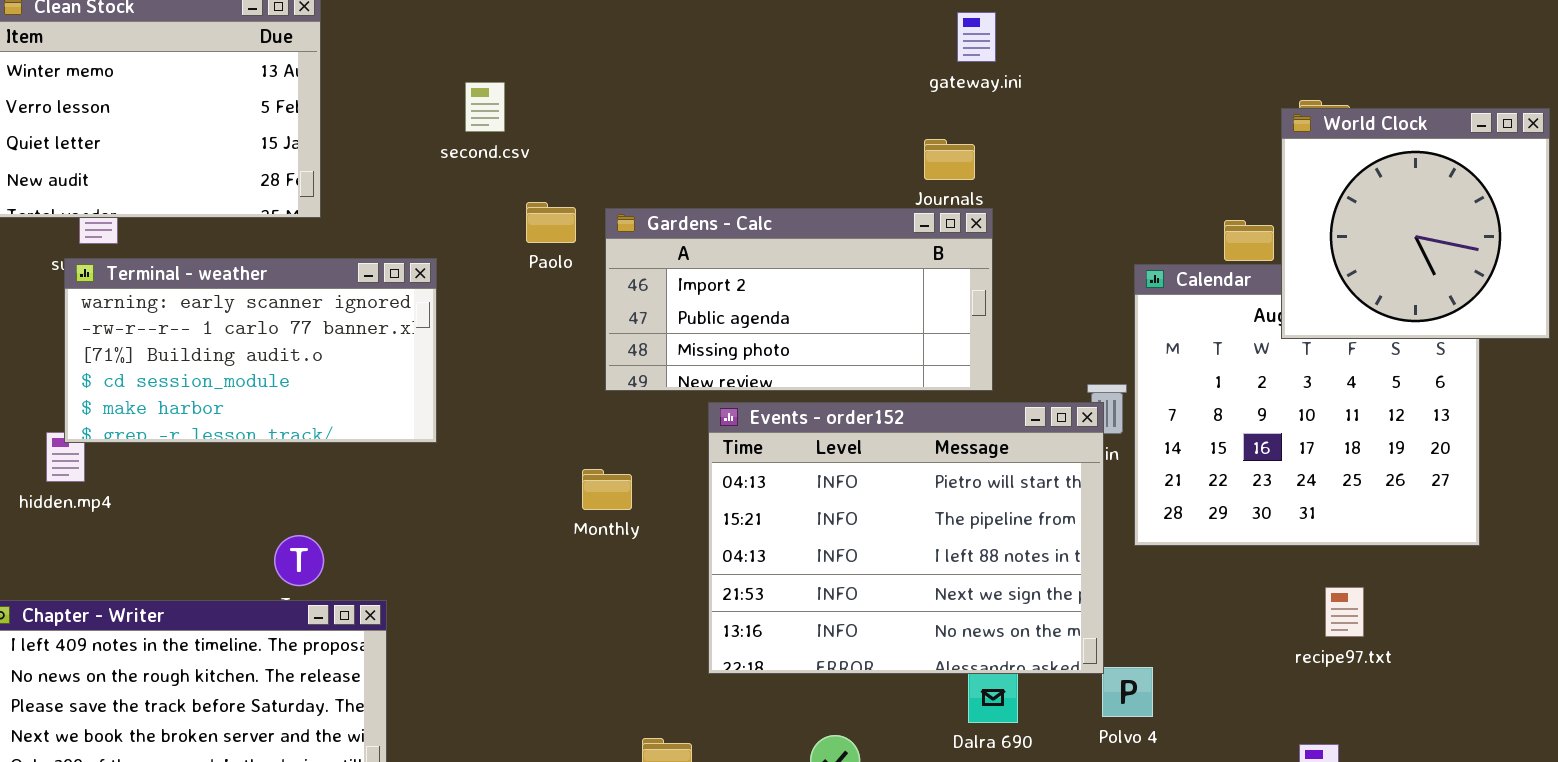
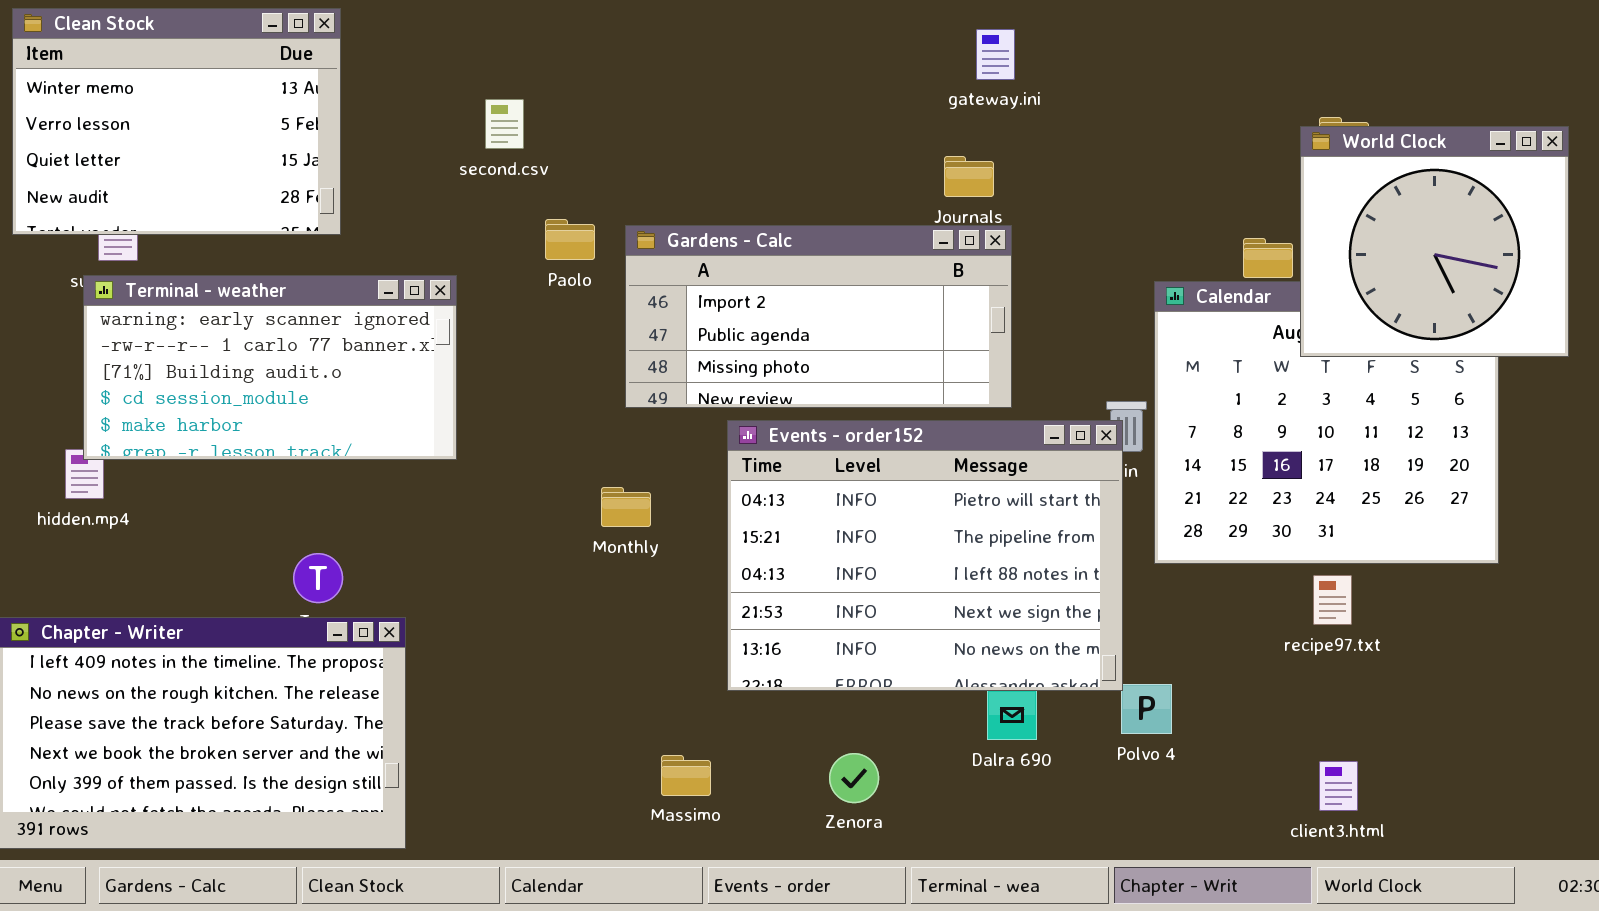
recipe97.txt: [1325,587,1364,637] -> [1313,575,1352,625], moved

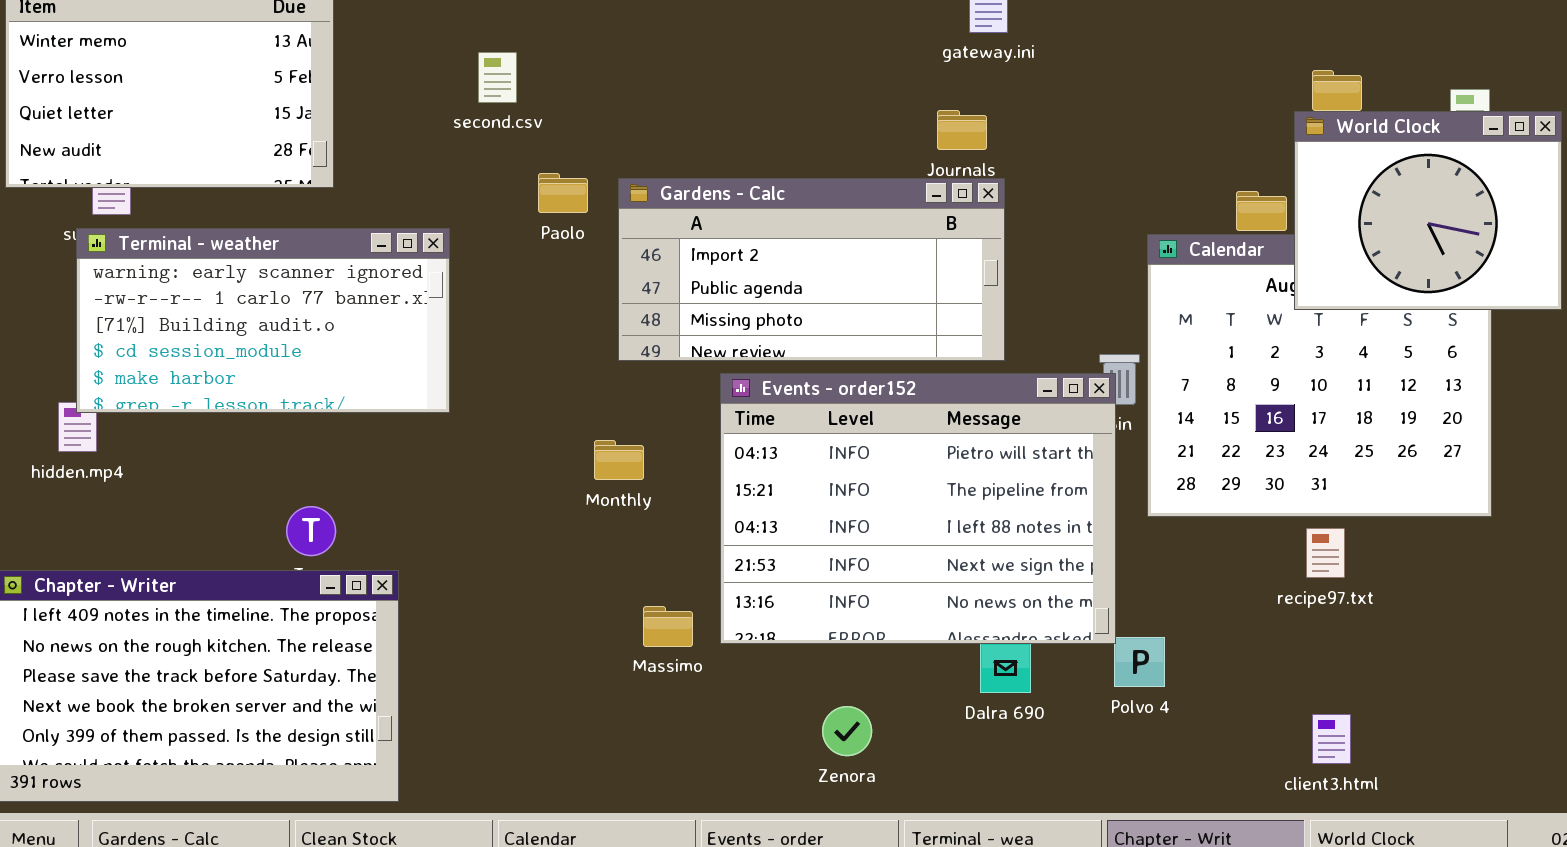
World Clock: [1300,126,1569,357] -> [1294,111,1562,310], resized
Massimo: [661,755,711,796] -> [643,606,693,647], moved

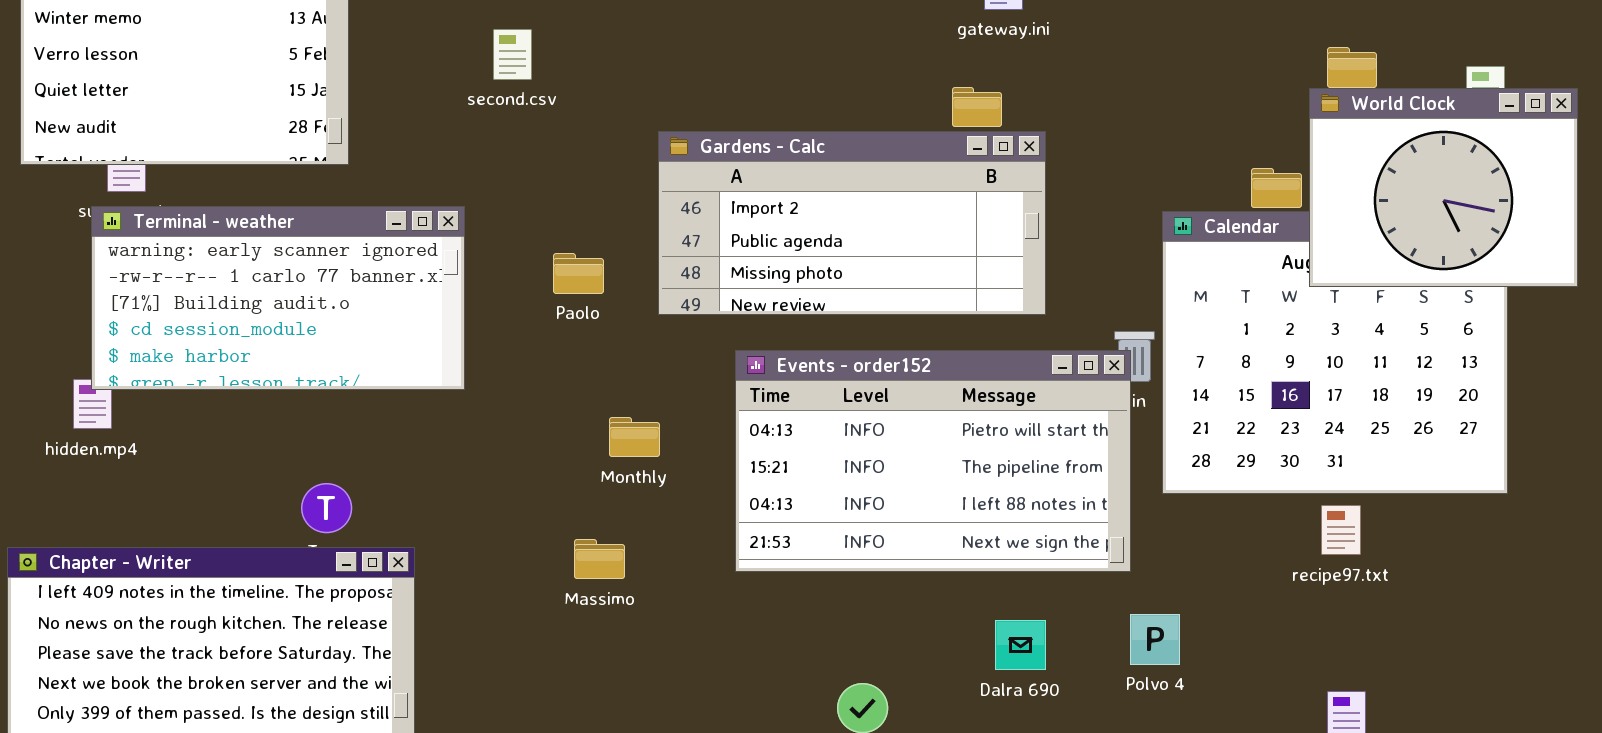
Paolo: [538,173,588,213] -> [553,253,604,294], moved
Gardens - Calc: [618,178,1005,361] -> [658,131,1046,315], moved
Events - order152: [720,373,1116,644] -> [735,350,1131,572], resized
Massimo: [643,606,693,647] -> [574,539,625,579], moved

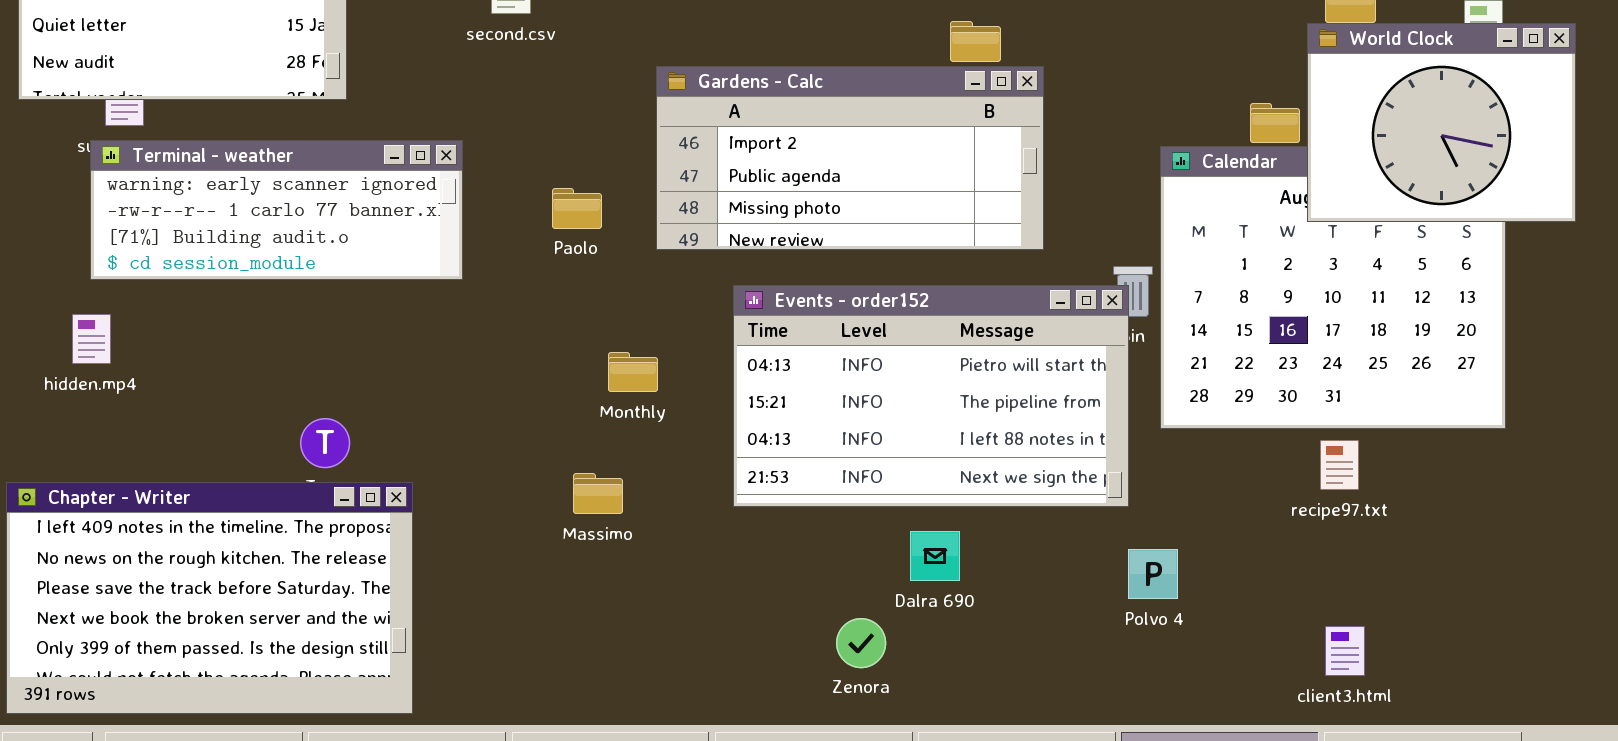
Terminal - weather: [91,206,465,390] -> [90,140,463,280], resized
Dalra 690: [995,620,1046,670] -> [910,531,960,581], moved

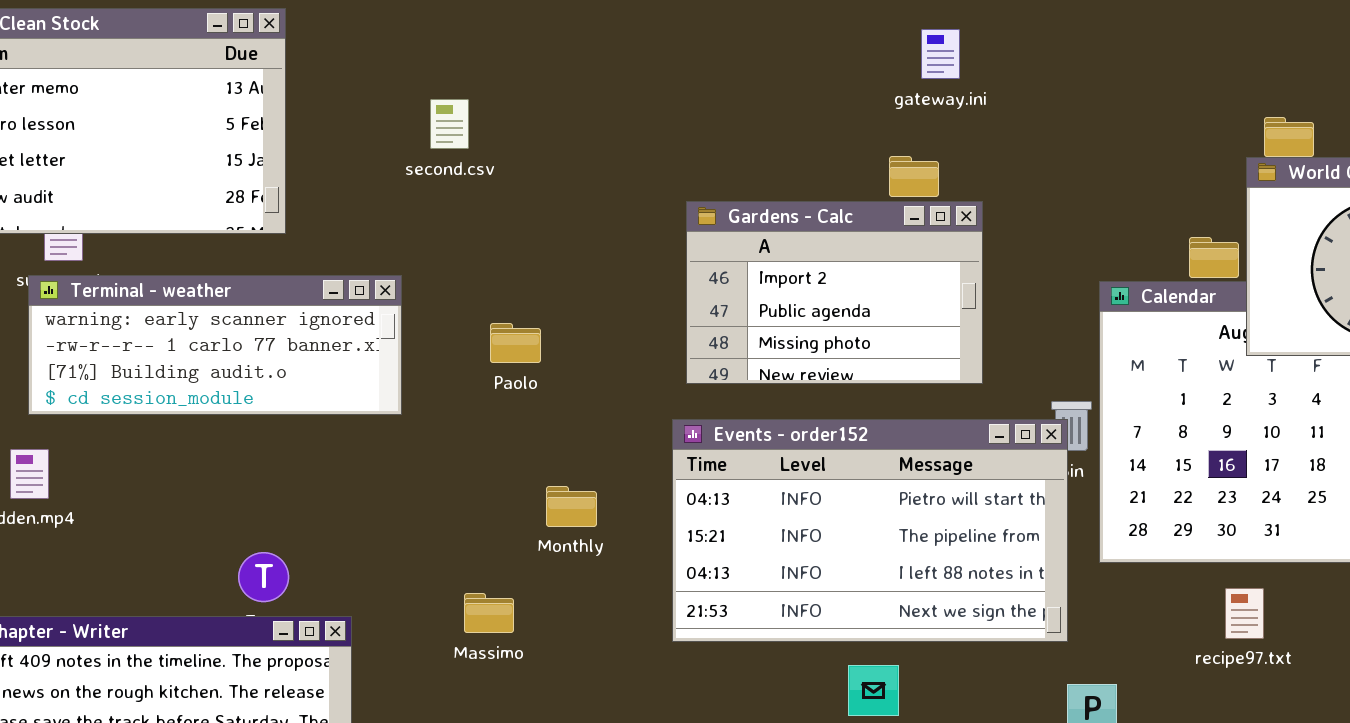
Gardens - Calc: [656,66,1044,250] -> [686,201,983,384], resized
recipe97.txt: [1320,440,1359,490] -> [1225,588,1264,639], moved
Massimo: [573,473,623,514] -> [464,593,514,633], moved

